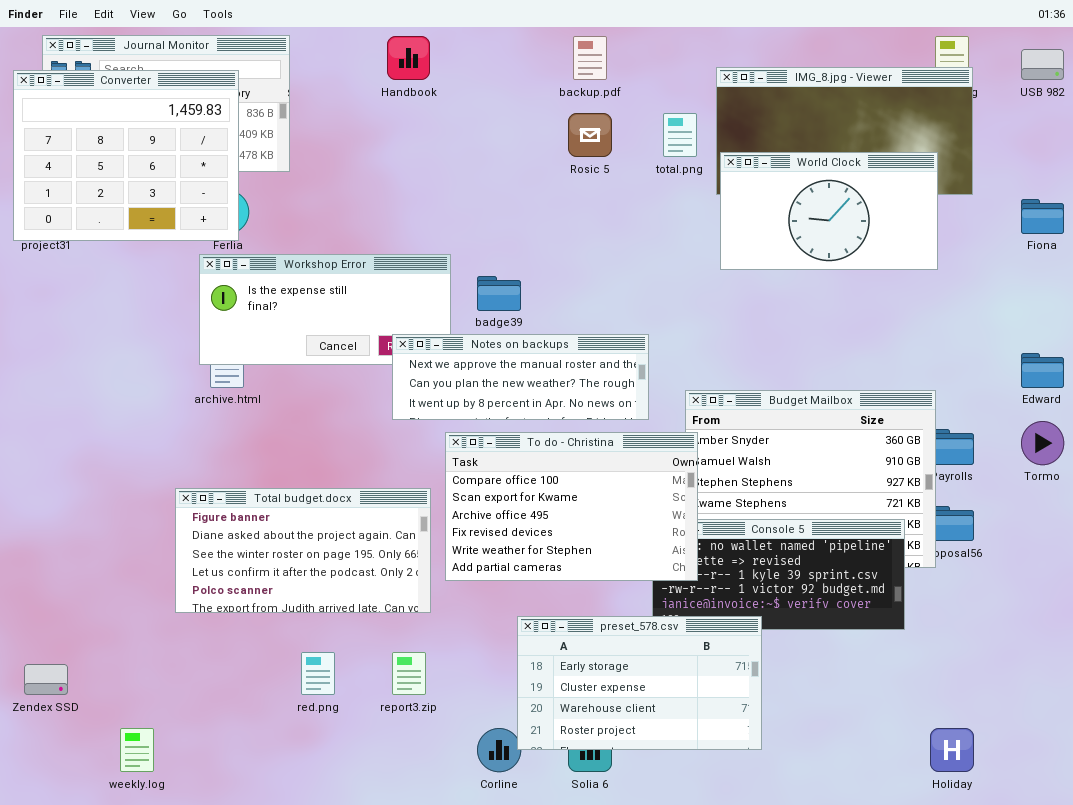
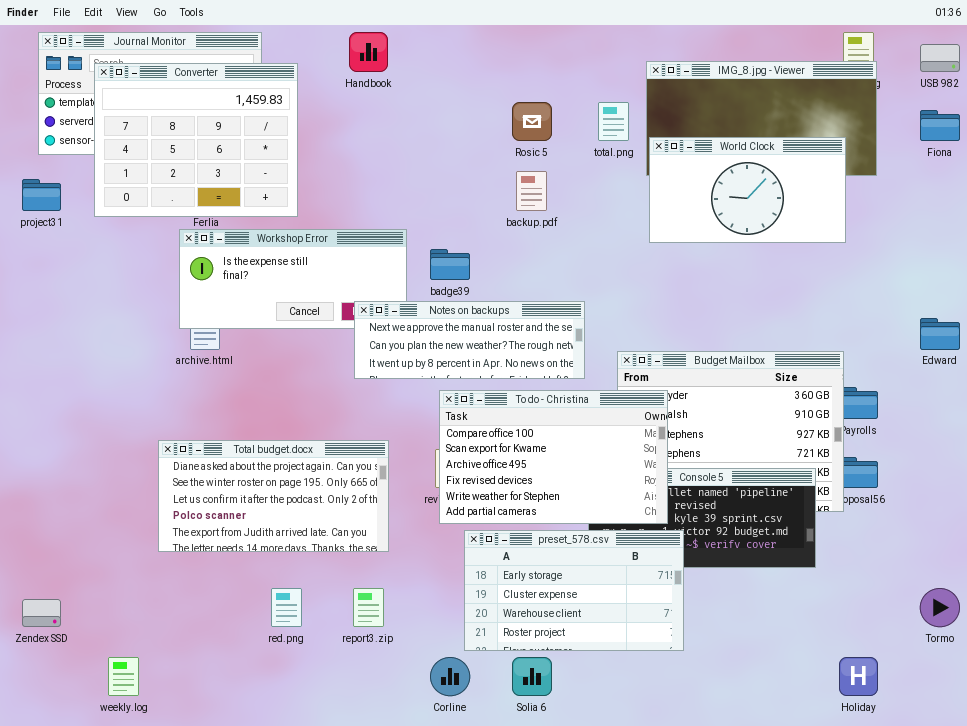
backup.pdf: [573,36,607,80] -> [516,171,547,211], moved
Converter: [13,70,239,241] -> [94,63,298,217], moved
Fiona: [1021,199,1064,234] -> [920,110,960,141], moved
Tormo: [1021,421,1064,465] -> [920,588,960,627], moved
To do - Christina: [445,432,698,581] -> [439,390,668,524], moved
Total budget.docx: [175,488,431,613] -> [158,440,389,552], scrolled down 1 row
preset_578.csv: [517,616,762,750] -> [464,530,684,651], moved

